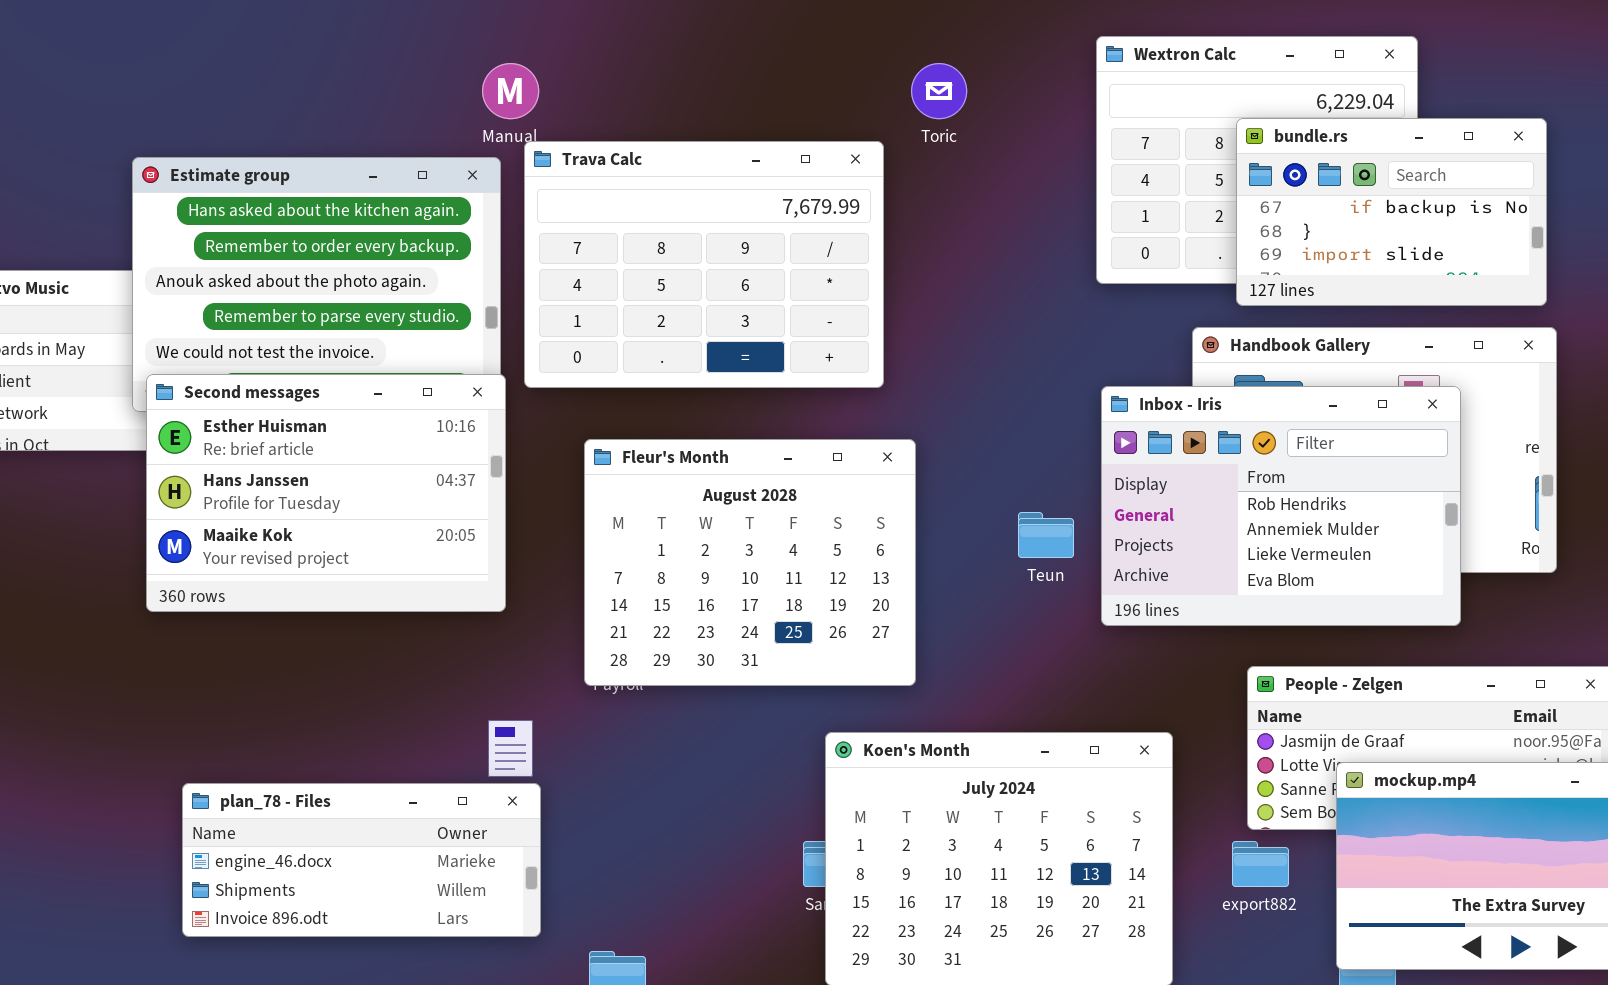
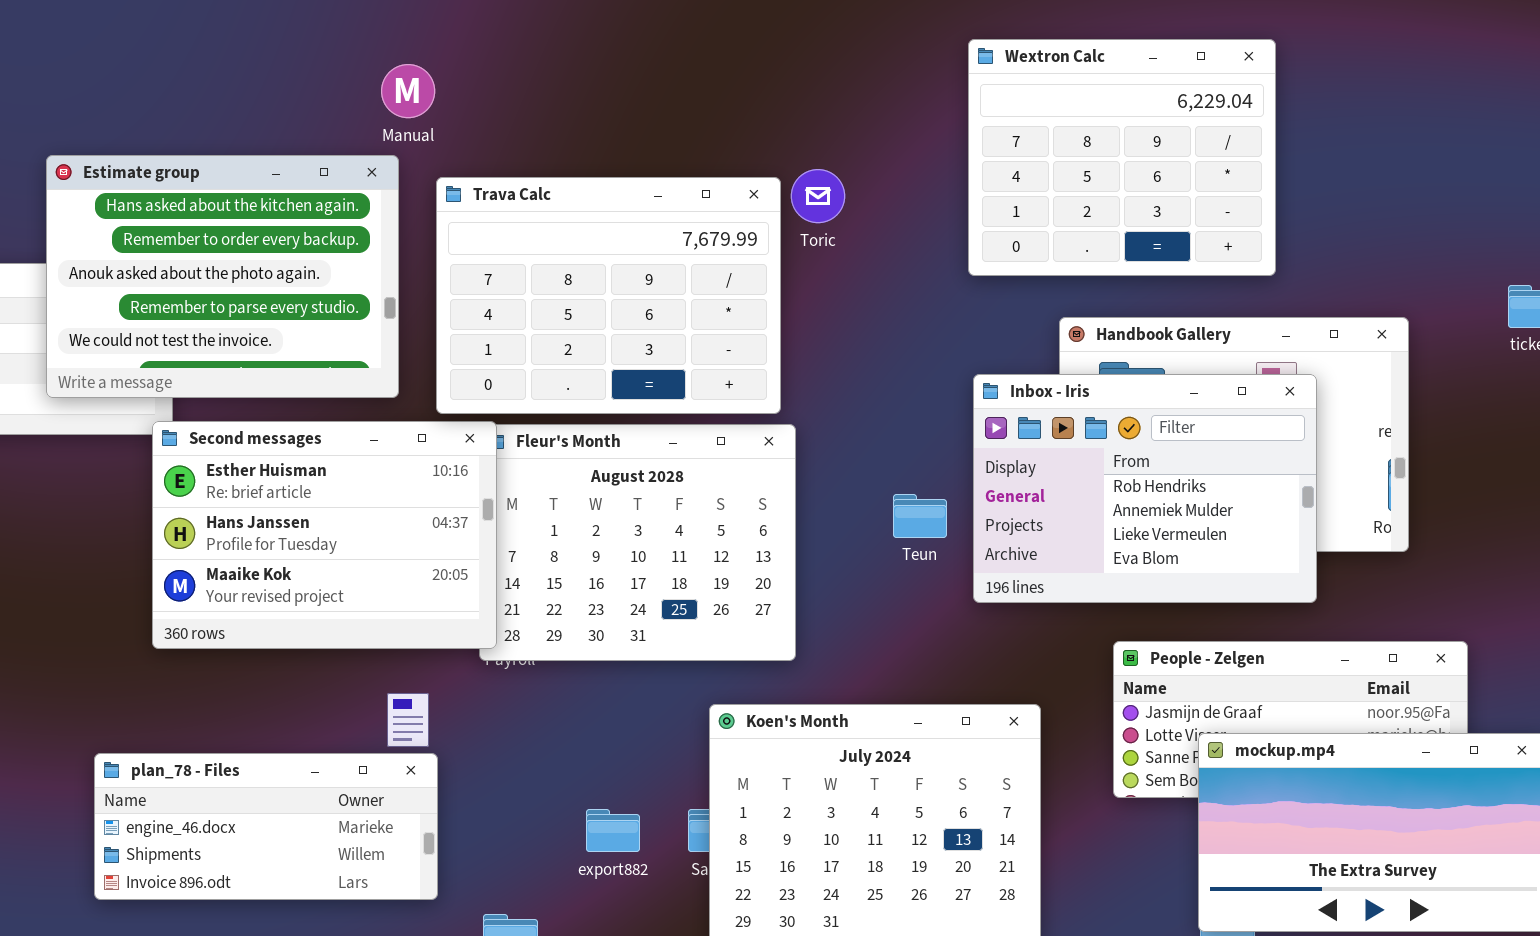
Toric: [911,63,967,119] -> [791,169,845,223], moved
bundle.rs: [1236,118,1547,306] -> none, closed
Trava Calc: [524,141,884,388] -> [436,177,781,414], moved
Second messages: [146,374,506,612] -> [152,421,497,649], moved
export882: [1232,841,1289,887] -> [586,809,640,852], moved

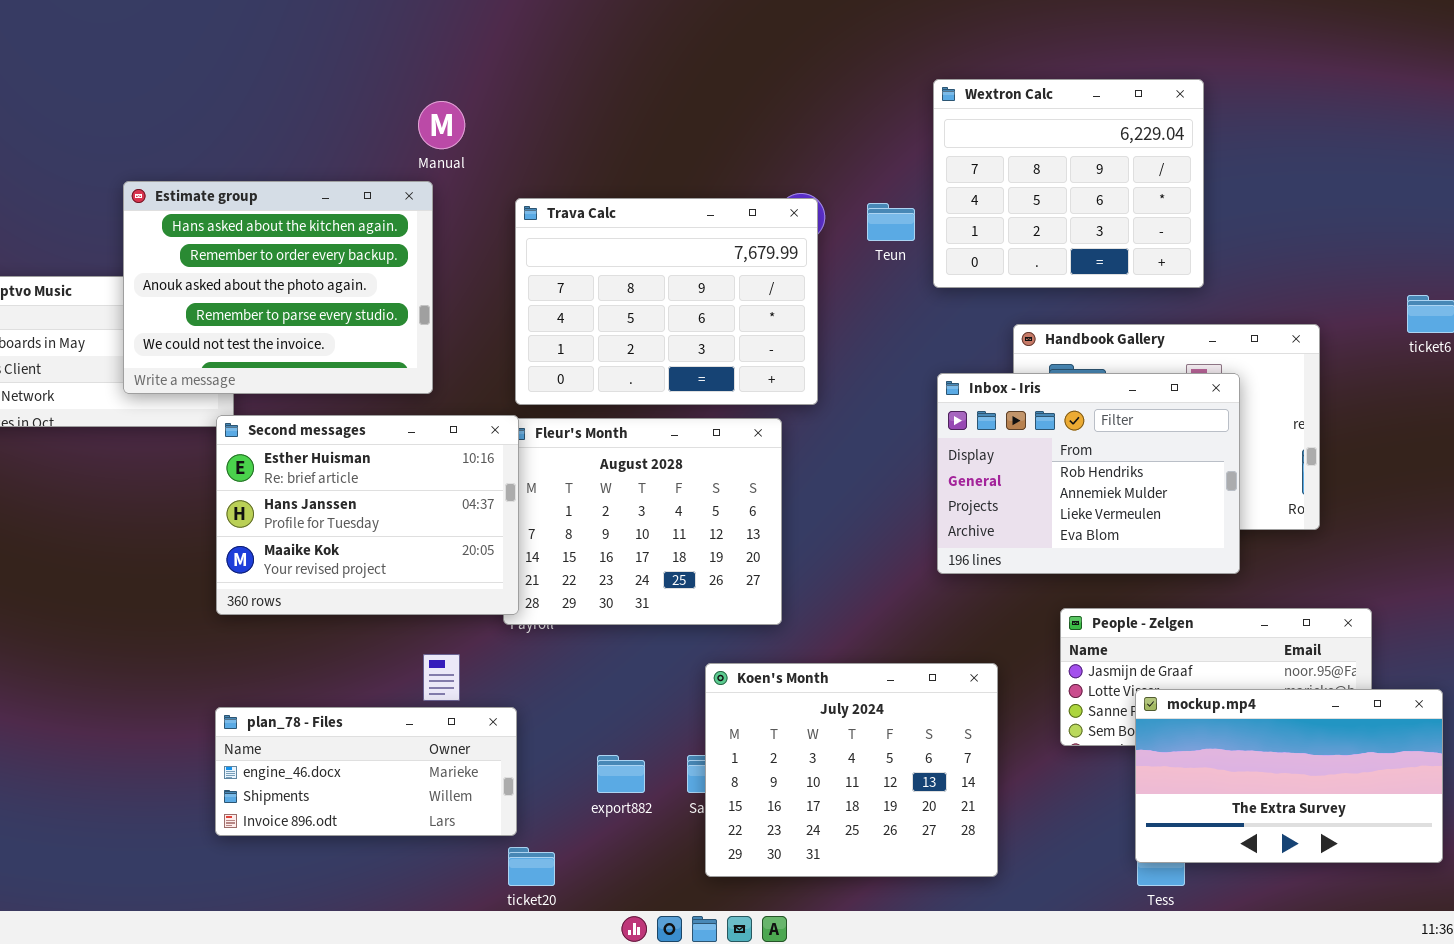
Trava Calc: [436,177,781,414] -> [515,198,818,405], moved
Teun: [893,494,947,538] -> [867,203,915,241], moved
plan_78 - Files: [94,753,438,900] -> [215,707,517,836], moved

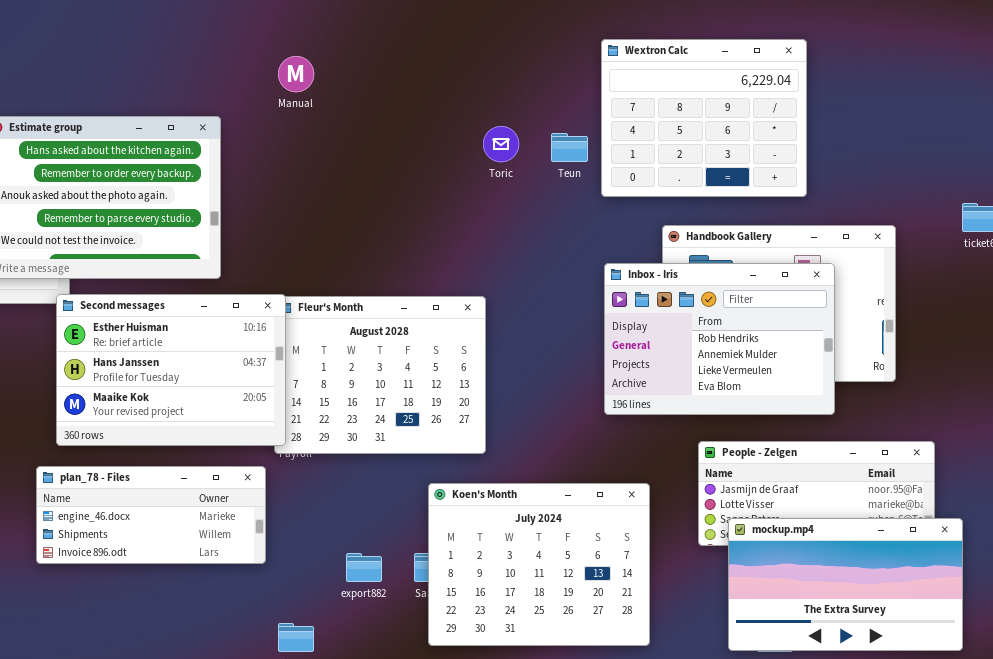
Manual: [418,101,465,149] -> [278,56,314,92], moved
Trava Calc: [515,198,818,405] -> none, closed
mockup.mp4: [1135,689,1443,863] -> [728,518,963,651], moved
plan_78 - Files: [215,707,517,836] -> [36,466,266,564], moved

